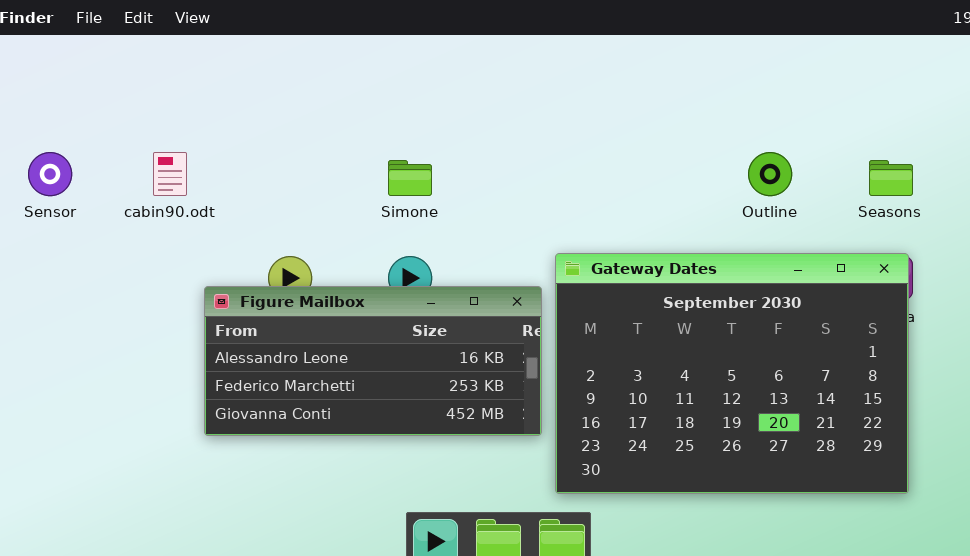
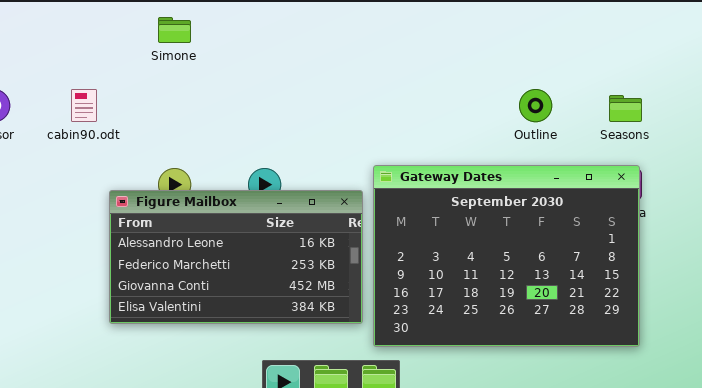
Simone: [388,160,432,196] -> [158,17,191,43], moved
Figure Mailbox: [204,286,542,436] -> [109,190,363,324], resized

